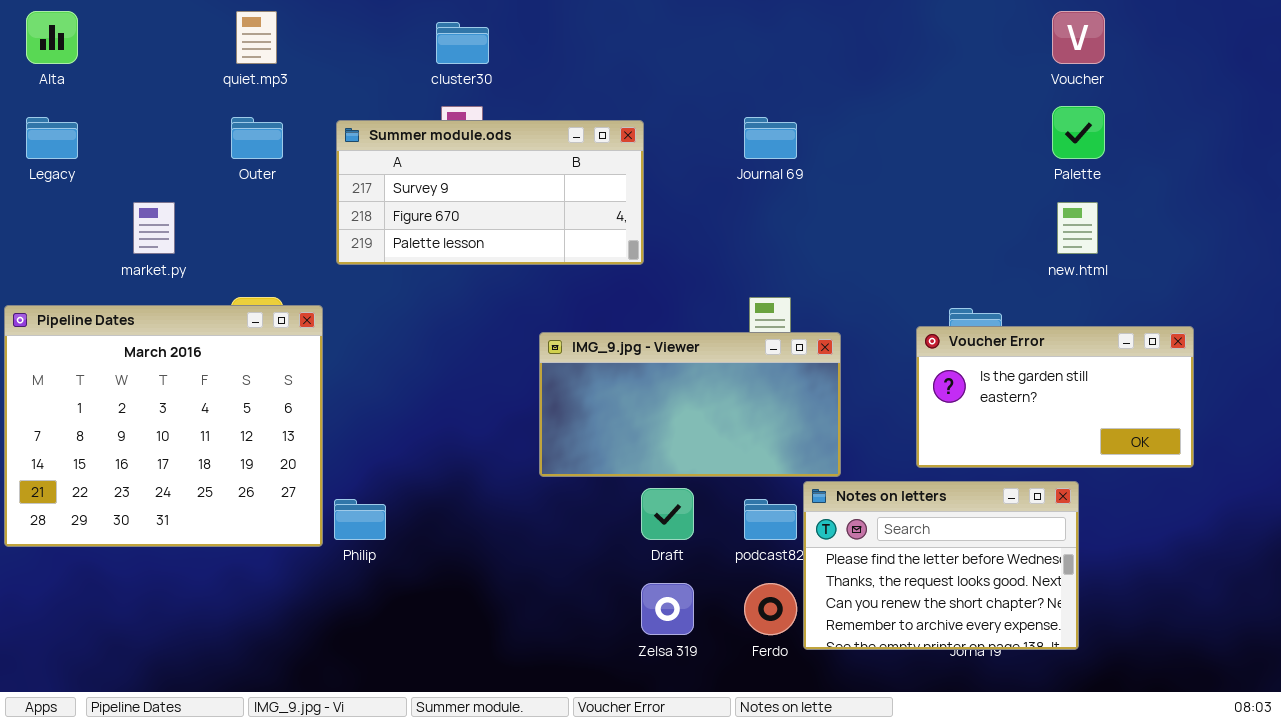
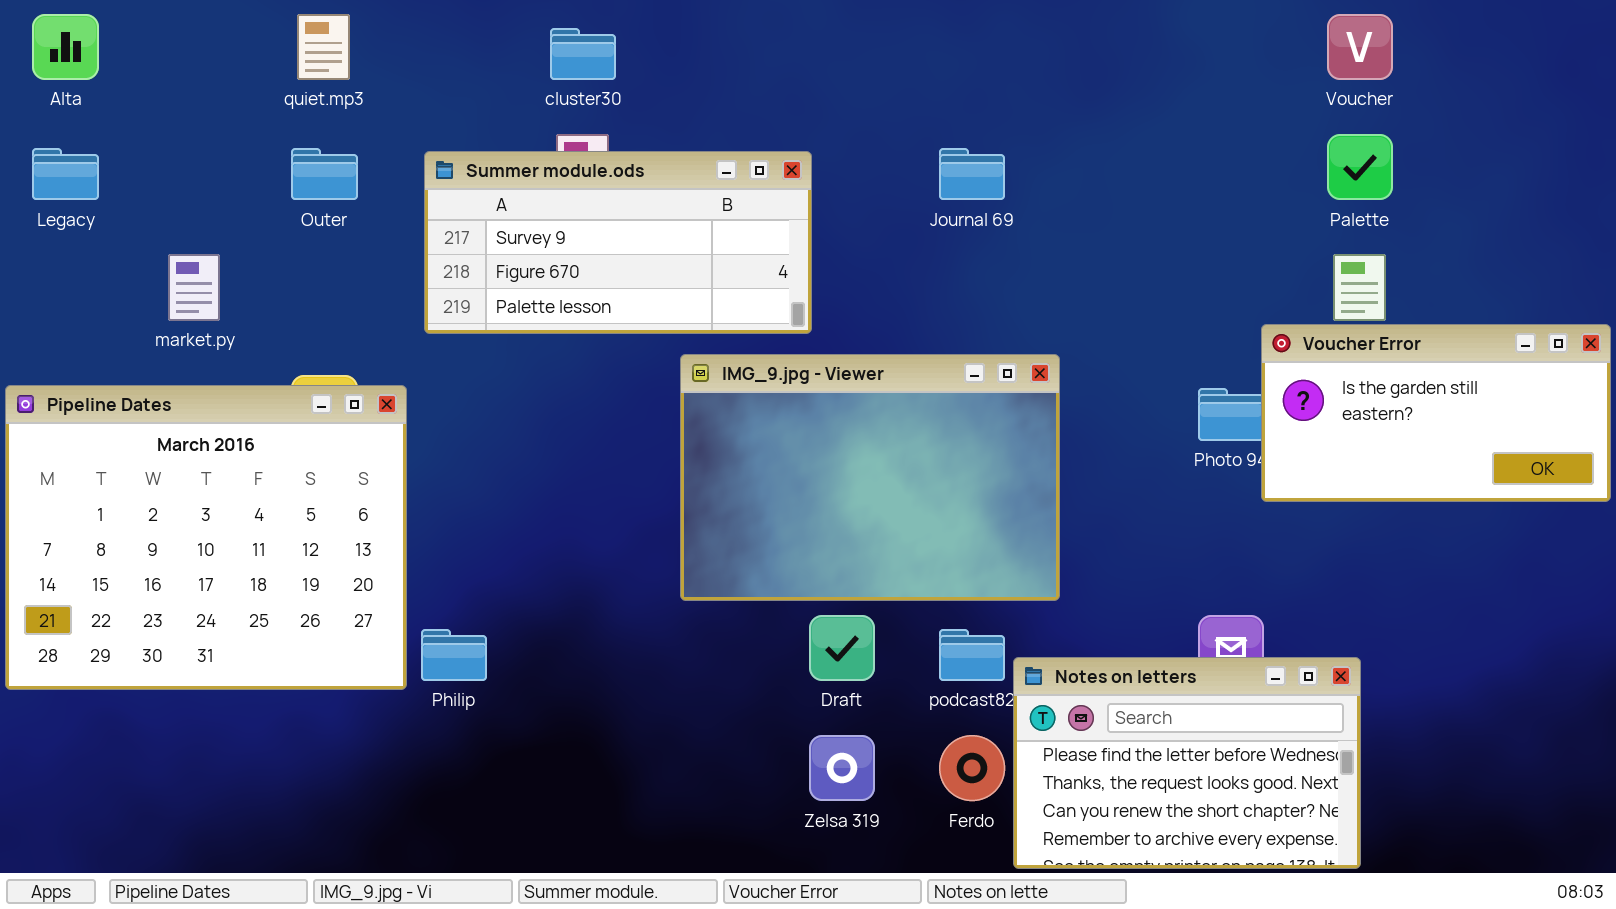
Voucher Error: [916,326,1194,468] -> [1261,324,1611,502], moved
IMG_9.jpg - Viewer: [539,332,841,477] -> [680,354,1060,601], resized
Notes on letters: [803,481,1079,650] -> [1013,657,1361,869], moved

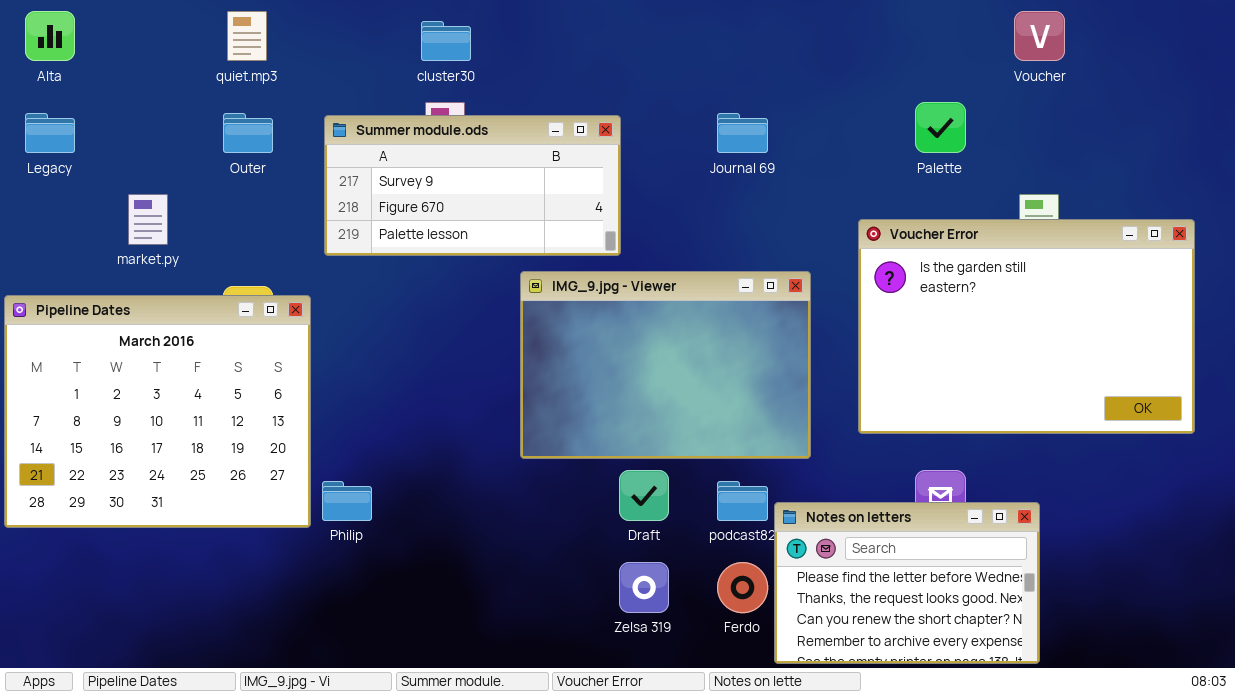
Palette: [1327,134,1393,200] -> [915,102,966,153], moved
Voucher Error: [1261,324,1611,502] -> [858,219,1195,434], moved, resized

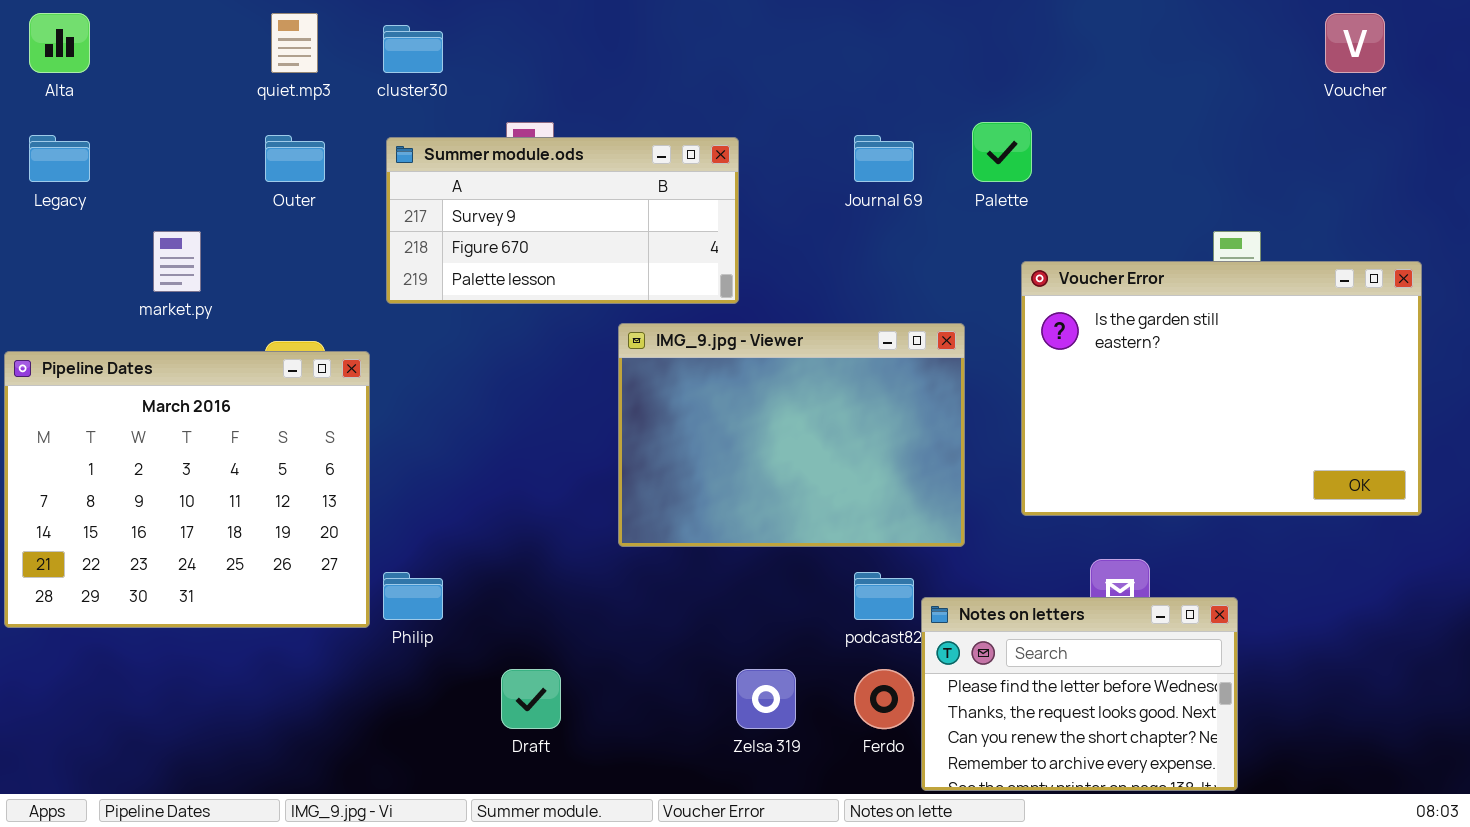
Voucher: [1014,11,1065,61] -> [1325,13,1385,73], moved
cluster30: [421,21,471,61] -> [383,25,443,73], moved
Palette: [915,102,966,153] -> [972,122,1032,182], moved
Draft: [619,470,669,521] -> [501,669,561,729], moved

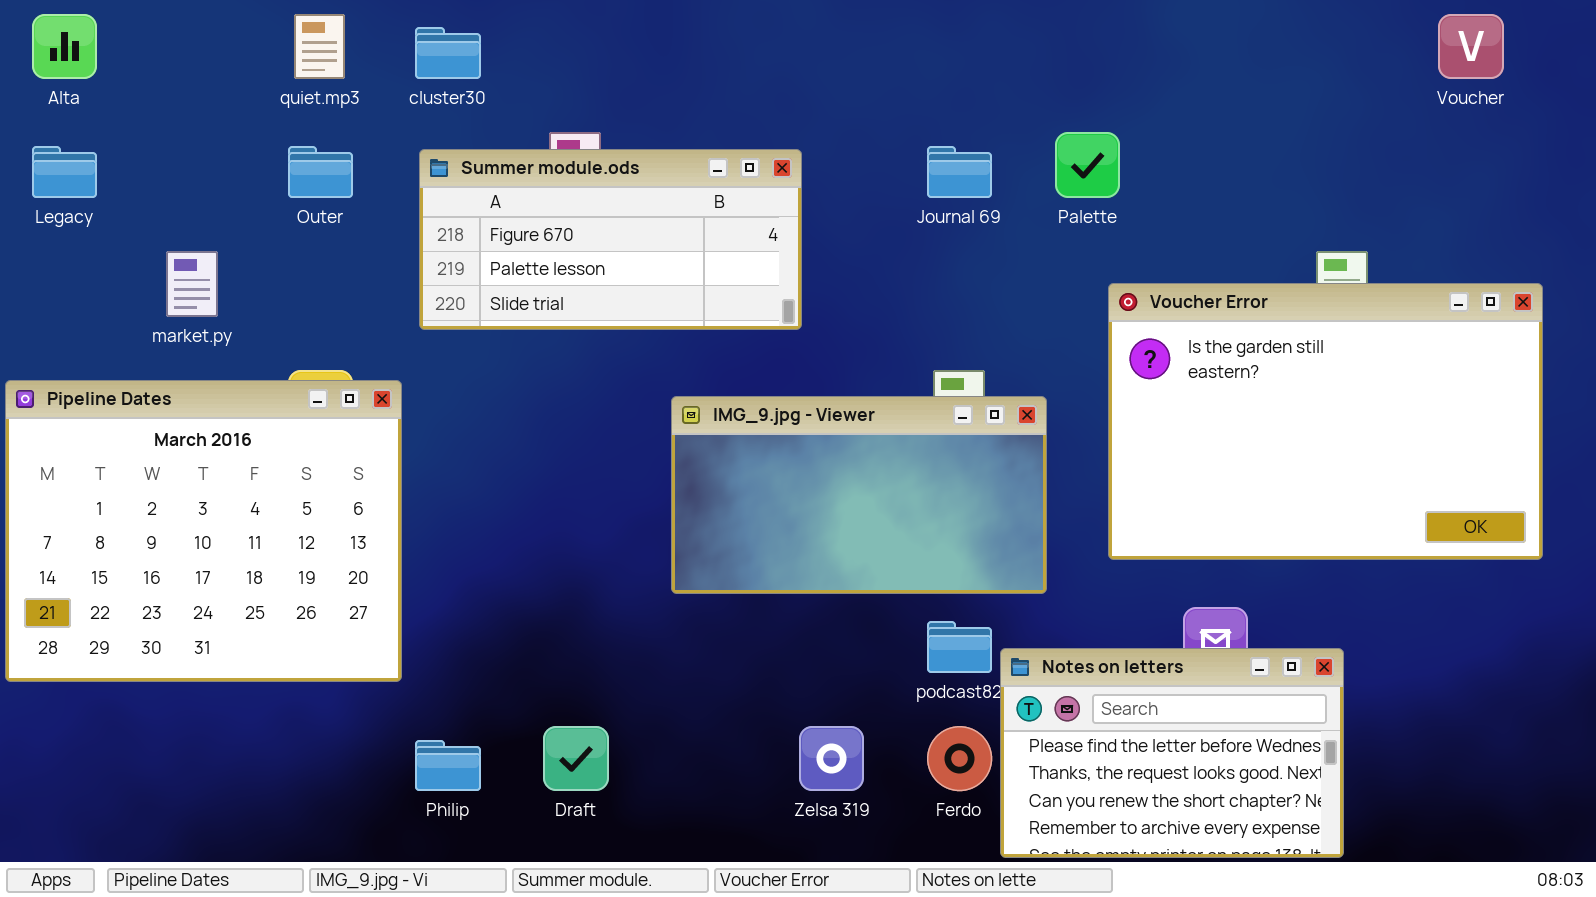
Summer module.ods: [386,137,739,304] -> [419,149,802,330], scrolled down 1 row
IMG_9.jpg - Viewer: [618,323,965,547] -> [671,396,1047,594], resized
Philip: [383,572,443,620] -> [415,740,481,791], moved

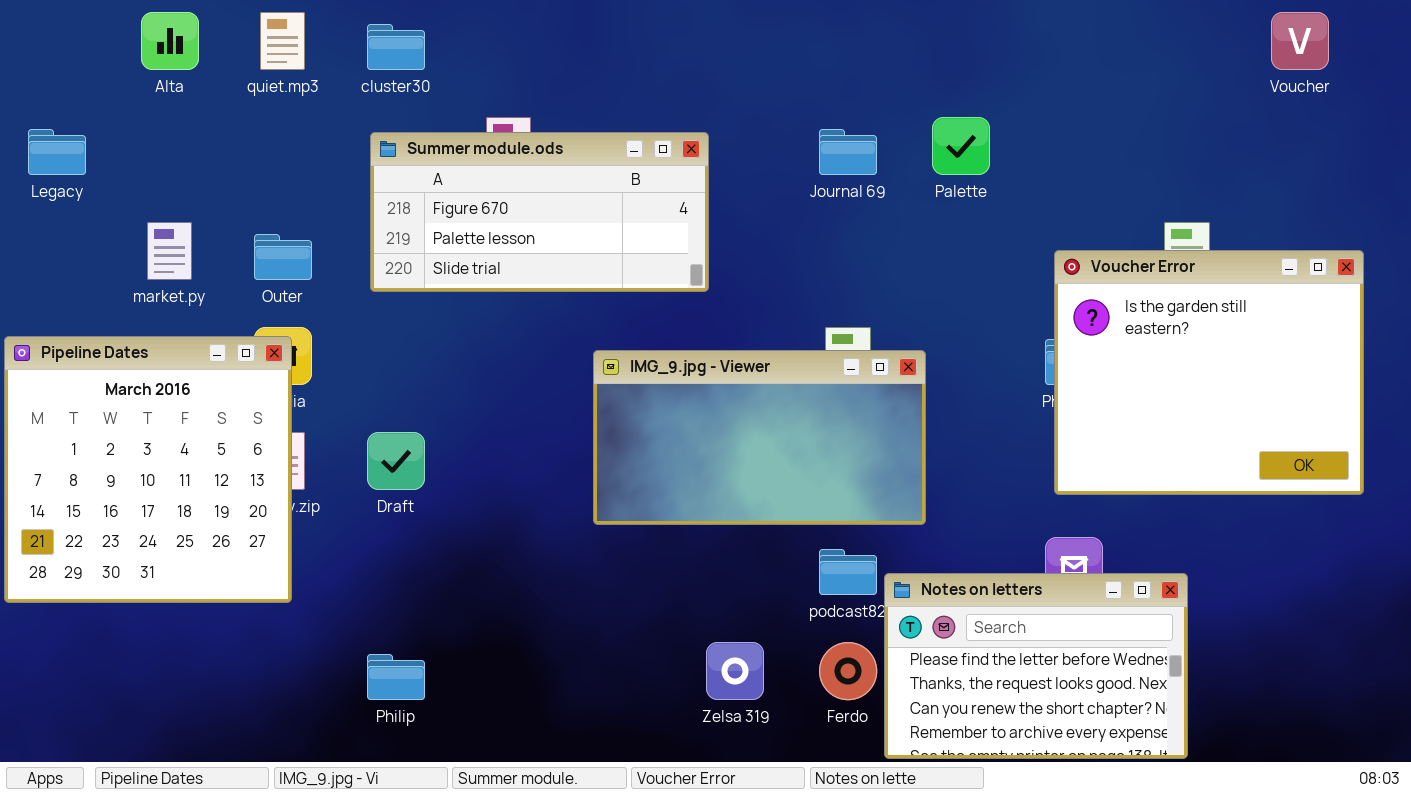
Alta: [32,14,97,79] -> [141,12,199,70], moved
Outer: [288,146,353,198] -> [254,234,312,280], moved
Voucher Error: [1108,283,1543,560] -> [1054,250,1364,495], resized
Pipeline Dates: [5,380,402,682] -> [4,336,292,603], resized
Draft: [543,726,609,791] -> [367,432,425,490], moved

